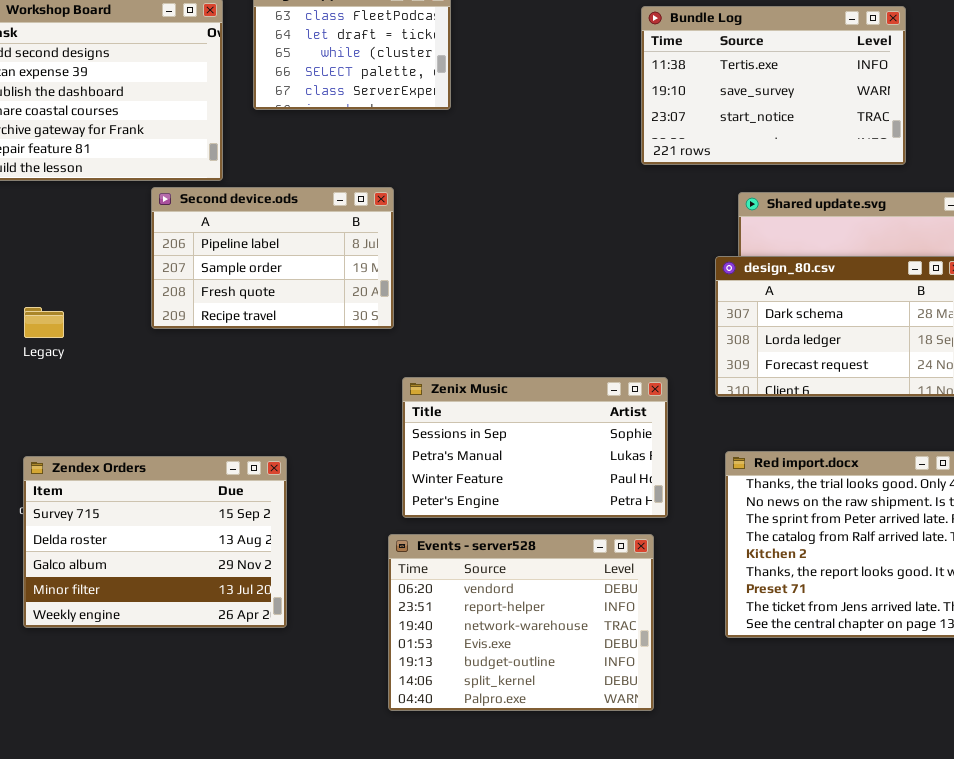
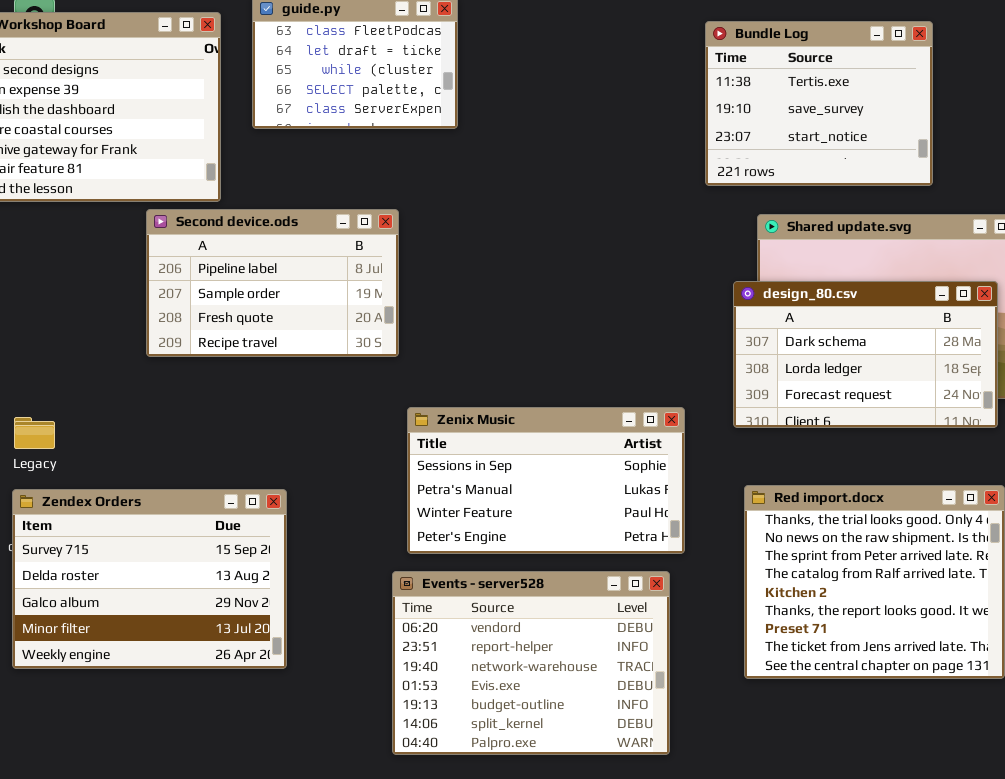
Bundle Log: [641,6,906,165] -> [705,21,933,186], resized
Legacy: [24,307,64,338] -> [14,417,55,449], moved

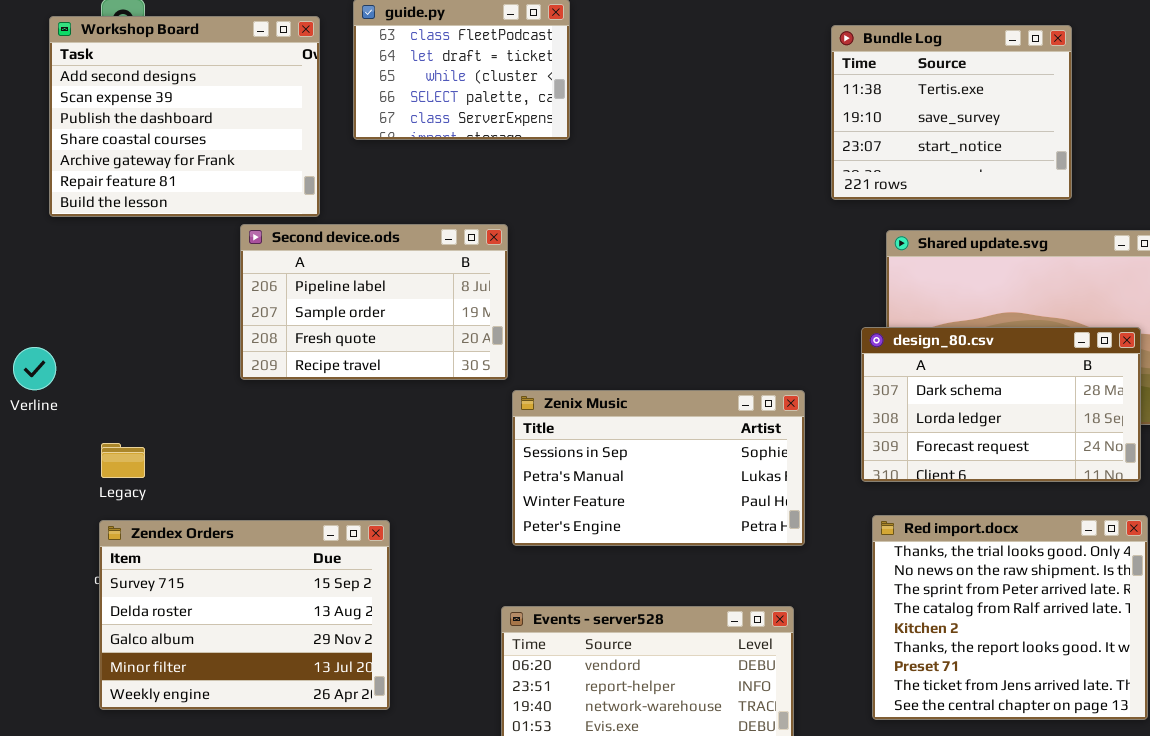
design_80.csv: [733,281,998,428] -> [861,327,1141,482], moved
Zenix Music: [407,407,685,554] -> [512,390,805,546], moved

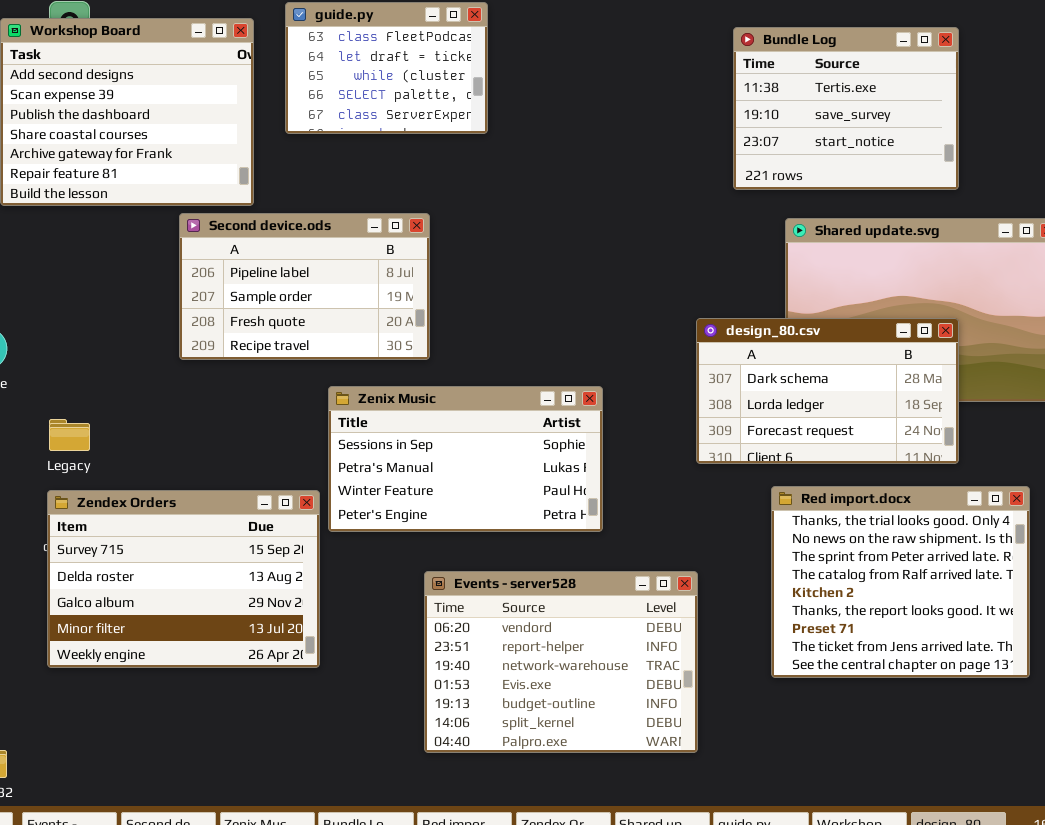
design_80.csv: [861,327,1141,482] -> [696,318,959,464], moved
Zenix Music: [512,390,805,546] -> [328,386,603,532], moved

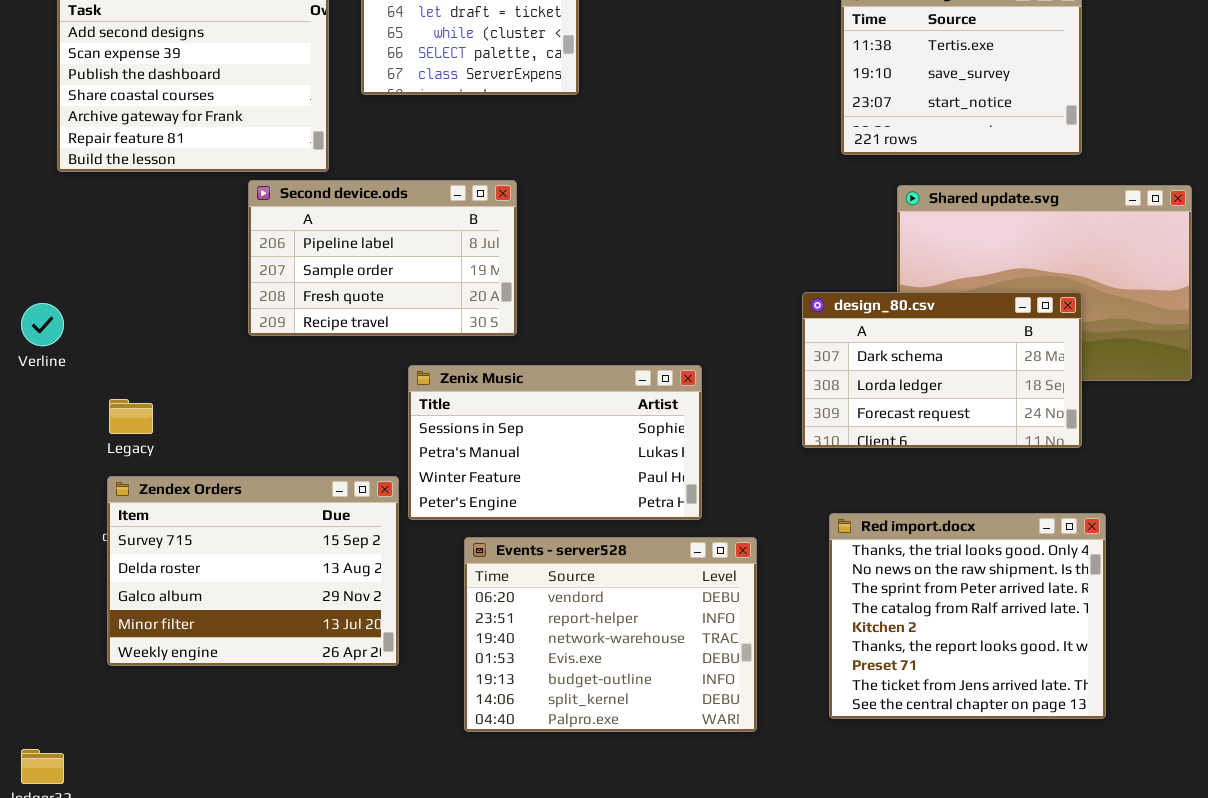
Red import.docx: [771,486,1030,678] -> [829,513,1106,719], moved
Events - server528: [424,571,698,753] -> [464,537,757,732], moved

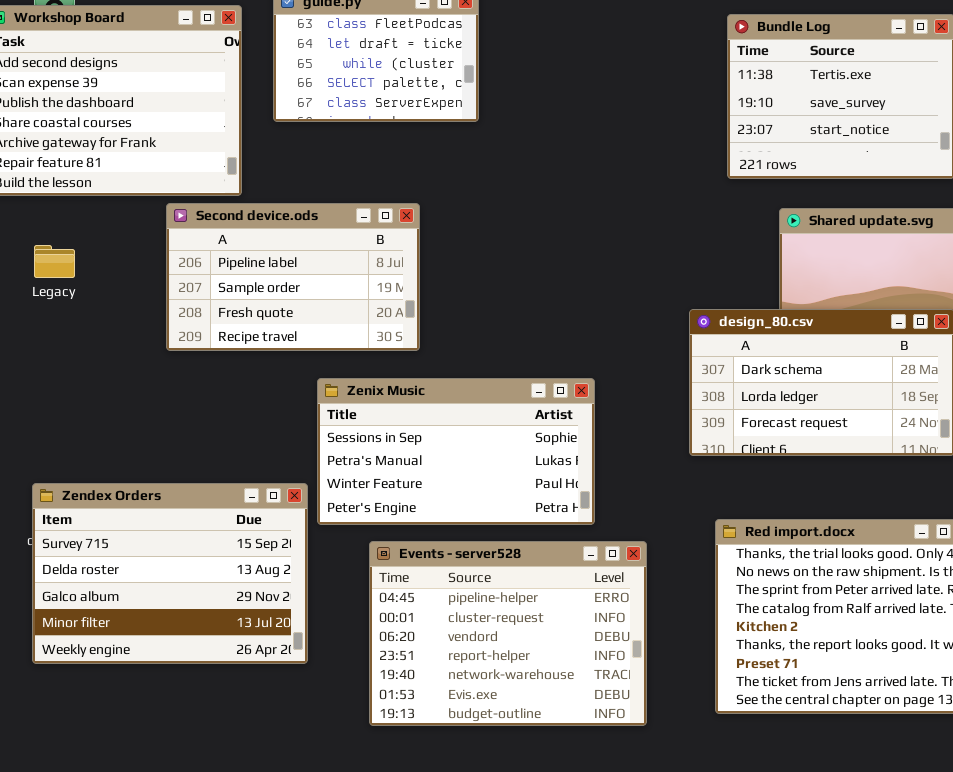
Legacy: [109,399,153,434] -> [34,245,75,278], moved
Events - server528: [464,537,757,732] -> [369,541,647,726], scrolled up 2 rows

